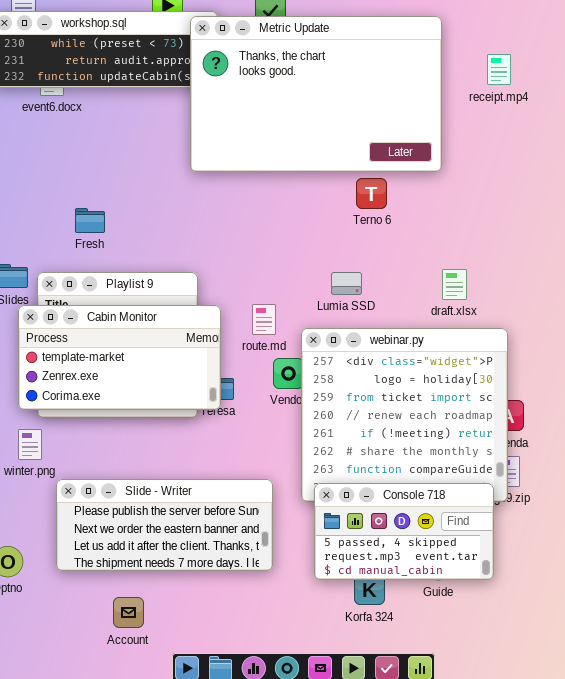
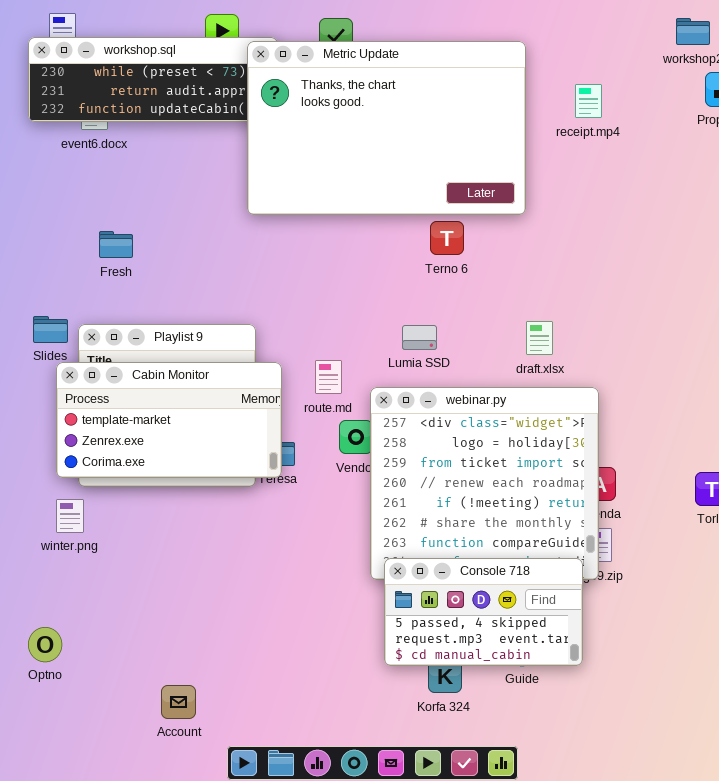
Fresh: [75,208,105,233] -> [99,231,133,258], moved
Slide - Writer: [56,479,273,571] -> none, closed

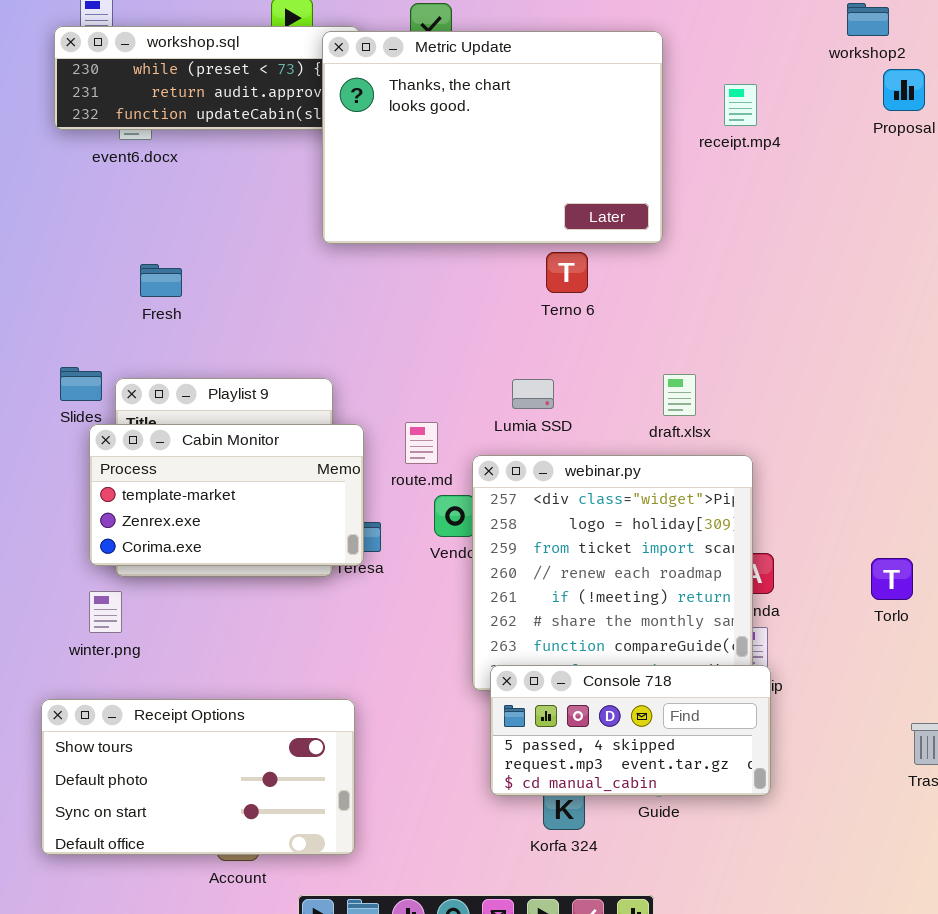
Console 718: [384,558,583,666] -> [490,665,771,796], resized
Receipt Options: none -> [41,699,355,855], opened

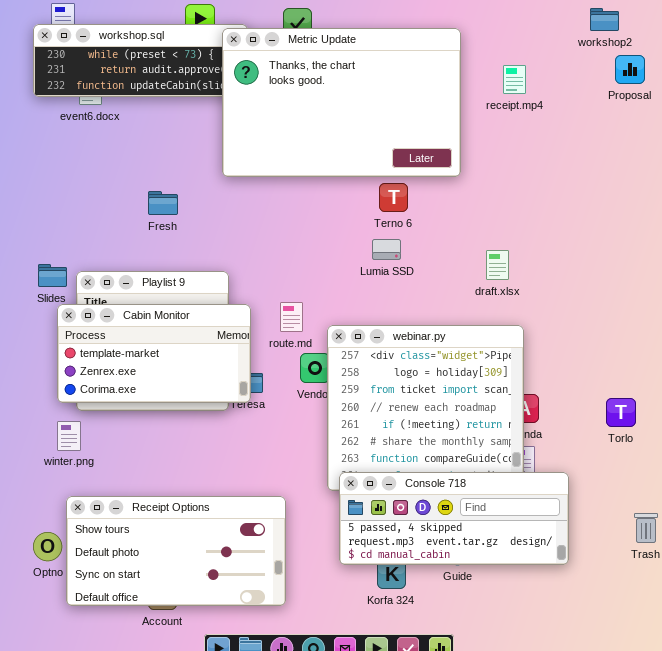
Fresh: [140,264,182,297] -> [148,191,178,215], moved
draft.xlsx: [663,374,696,416] -> [486,250,509,280], moved
Lumia SSD: [512,379,554,409] -> [372,239,401,260], moved
Console 718: [490,665,771,796] -> [339,472,569,565], resized
Receipt Options: [41,699,355,855] -> [66,496,286,606], moved

